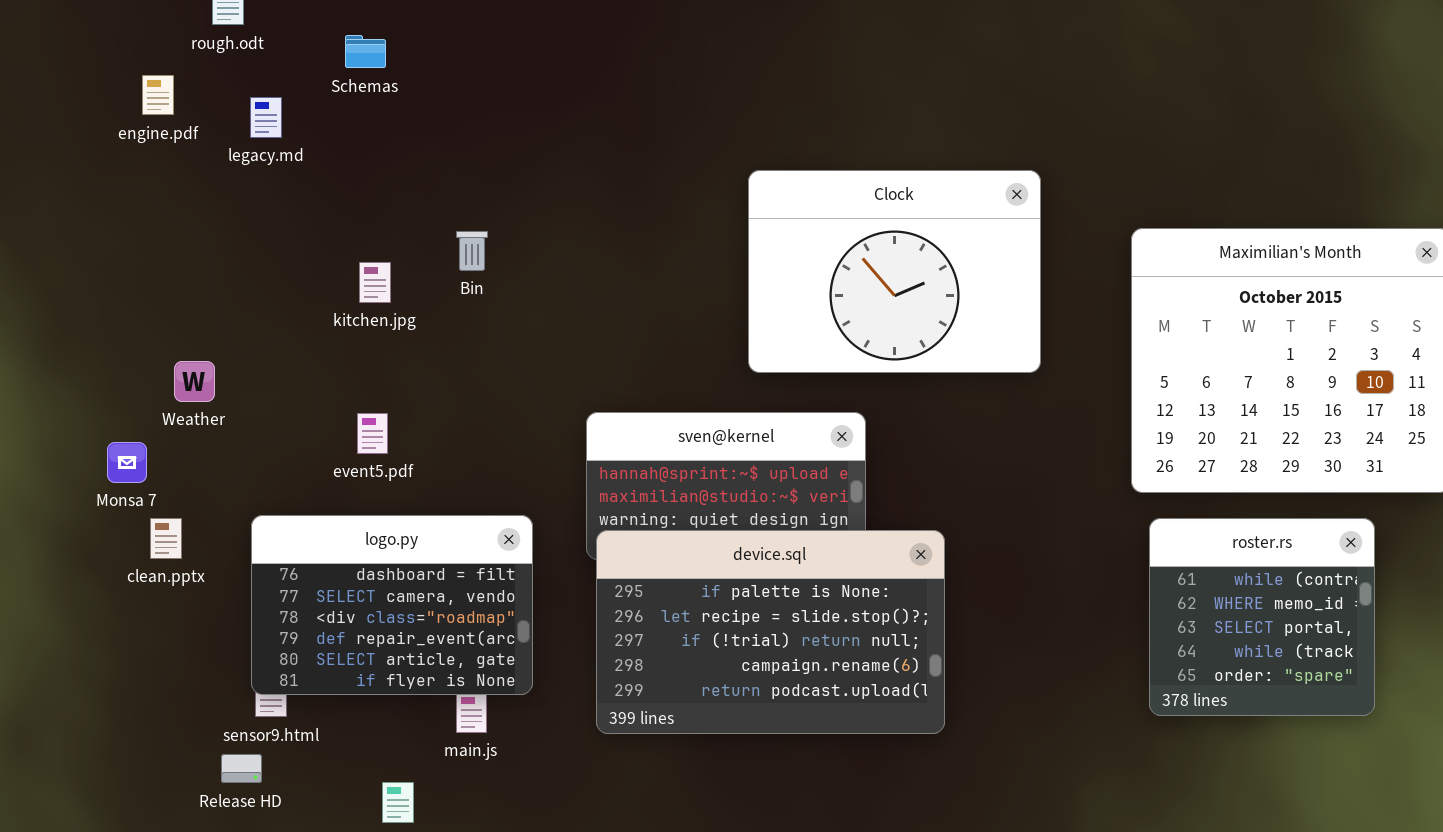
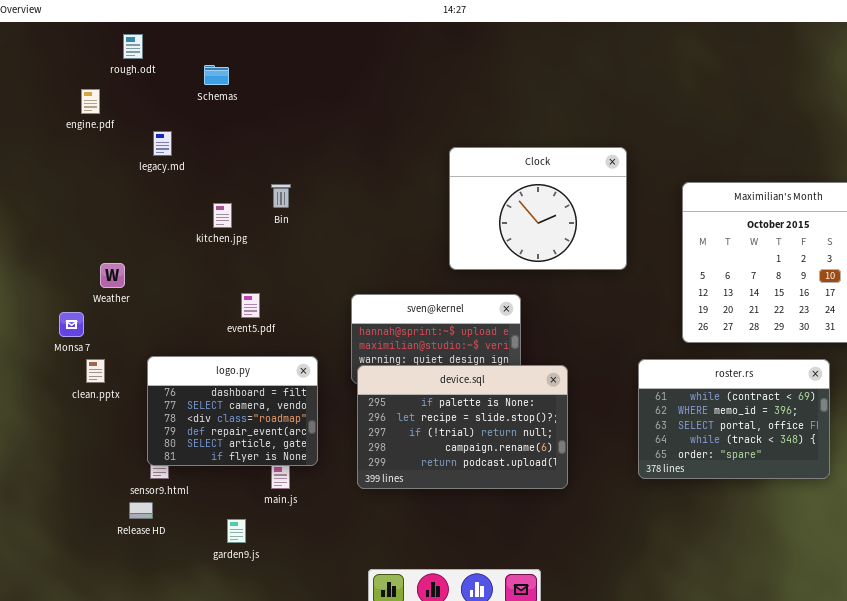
legacy.md: [250,97,282,138] -> [153,131,172,156], moved
event5.pdf: [357,413,388,454] -> [241,293,260,318], moved
roster.rs: [1149,518,1375,716] -> [638,359,830,479], resized

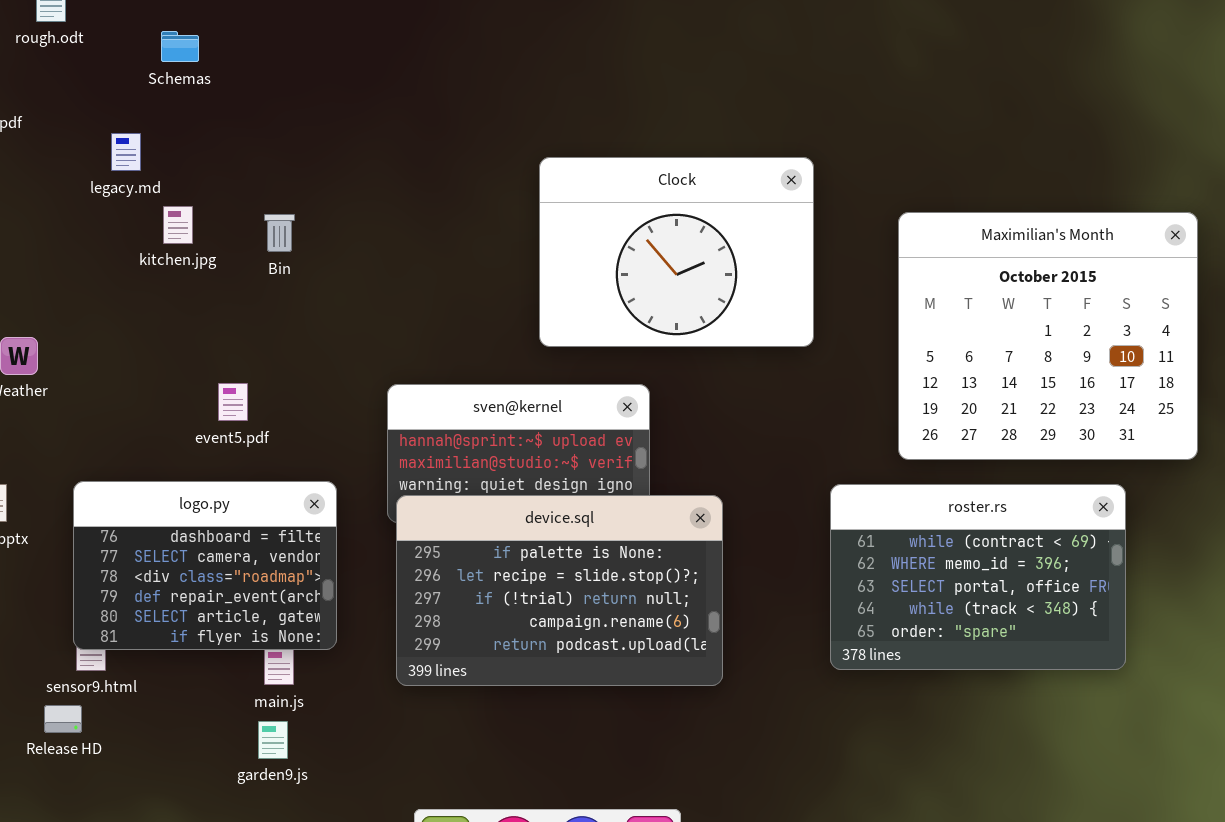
legacy.md: [153,131,172,156] -> [111,133,141,171], moved
kitchen.jpg: [213,203,232,228] -> [163,206,193,244], moved
garden9.js: [227,519,246,543] -> [258,721,288,759], moved

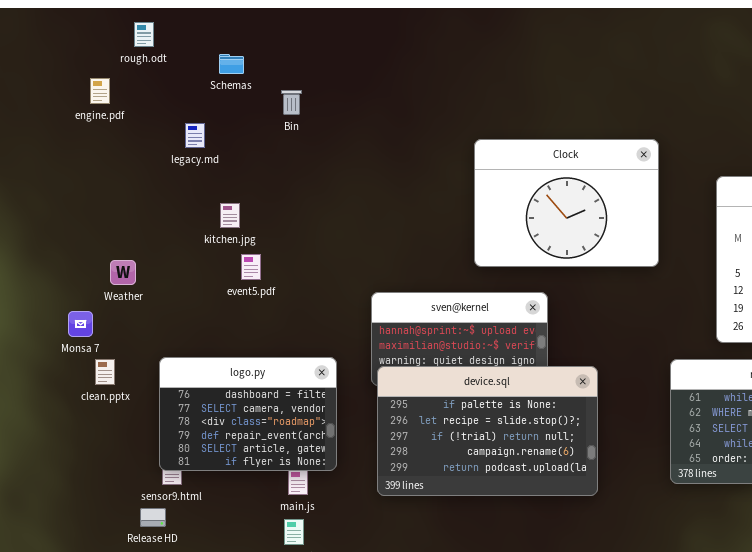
kitchen.jpg: [163,206,193,244] -> [220,203,240,228], moved
Bin: [264,214,295,252] -> [281,90,302,115], moved
event5.pdf: [218,383,248,421] -> [241,254,261,280], moved

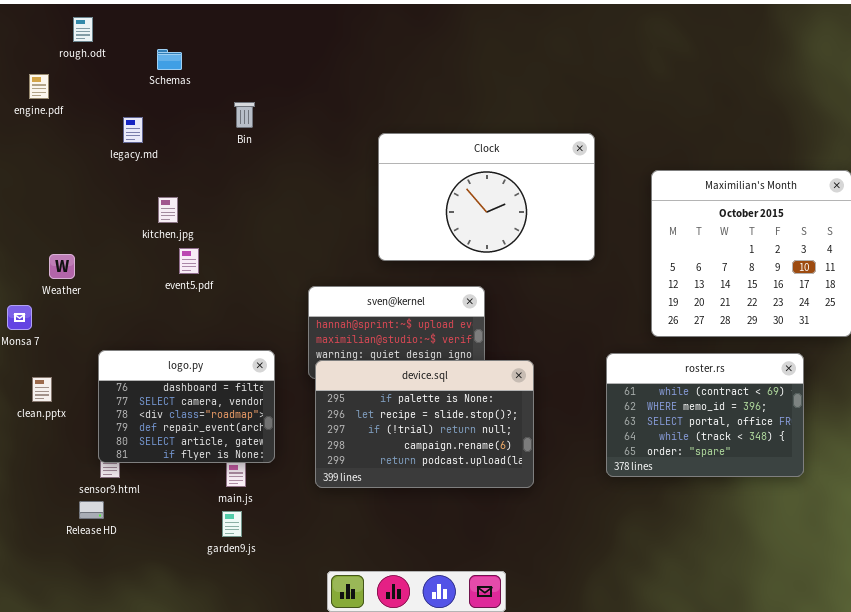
Bin: [281,90,302,115] -> [234,102,255,128], moved
Clock: [474,139,659,267] -> [378,133,595,261], resized
clean.pptx: [95,359,115,385] -> [32,377,52,402], moved

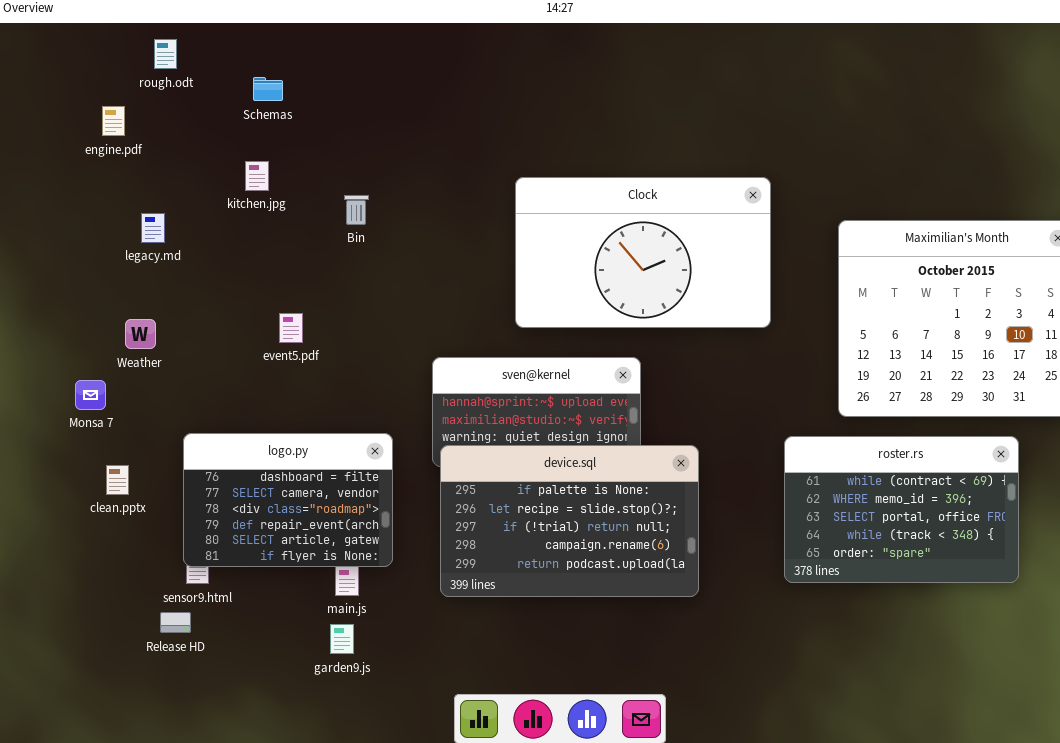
Bin: [234,102,255,128] -> [344,195,369,225], moved
legacy.md: [123,117,143,143] -> [141,213,165,243], moved
kitchen.jpg: [158,197,178,223] -> [245,161,269,191], moved

